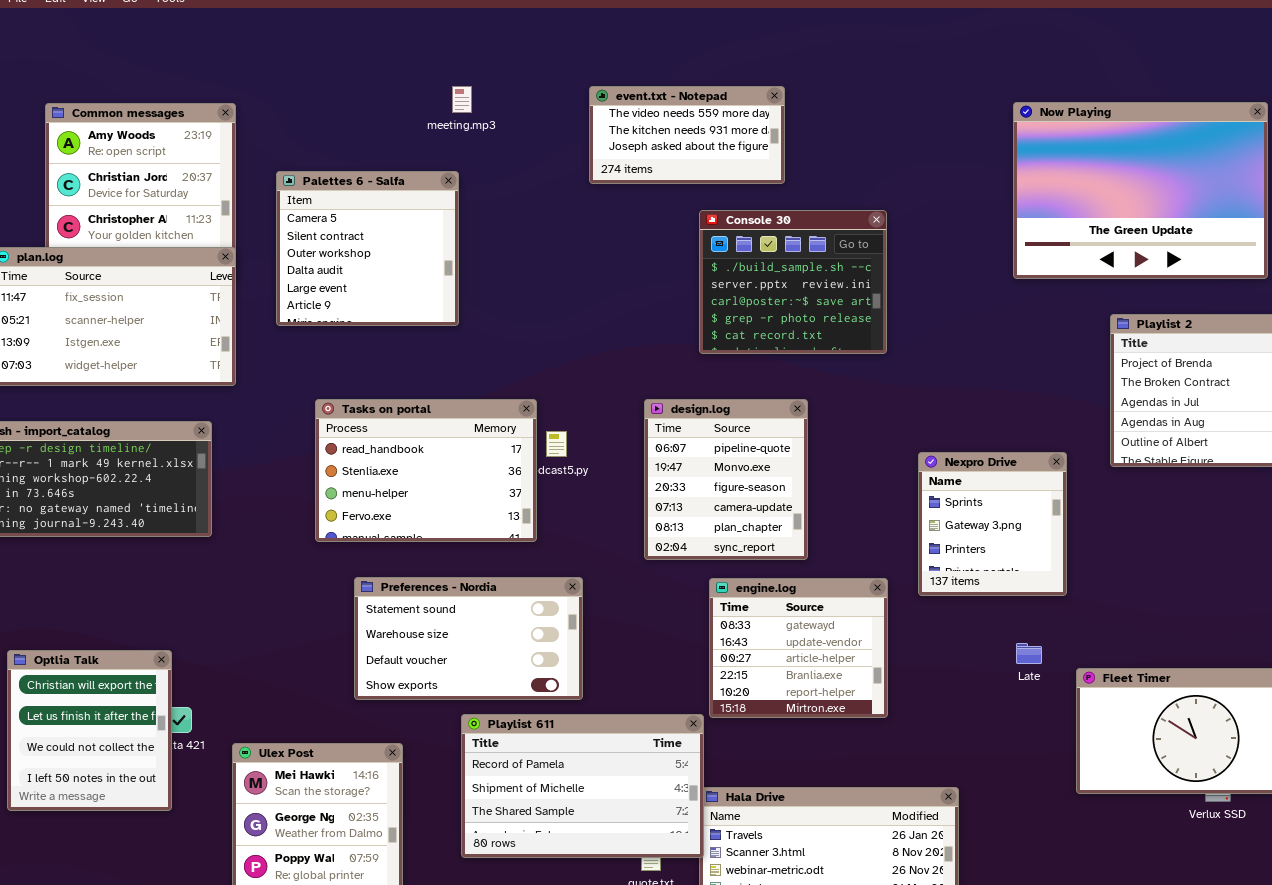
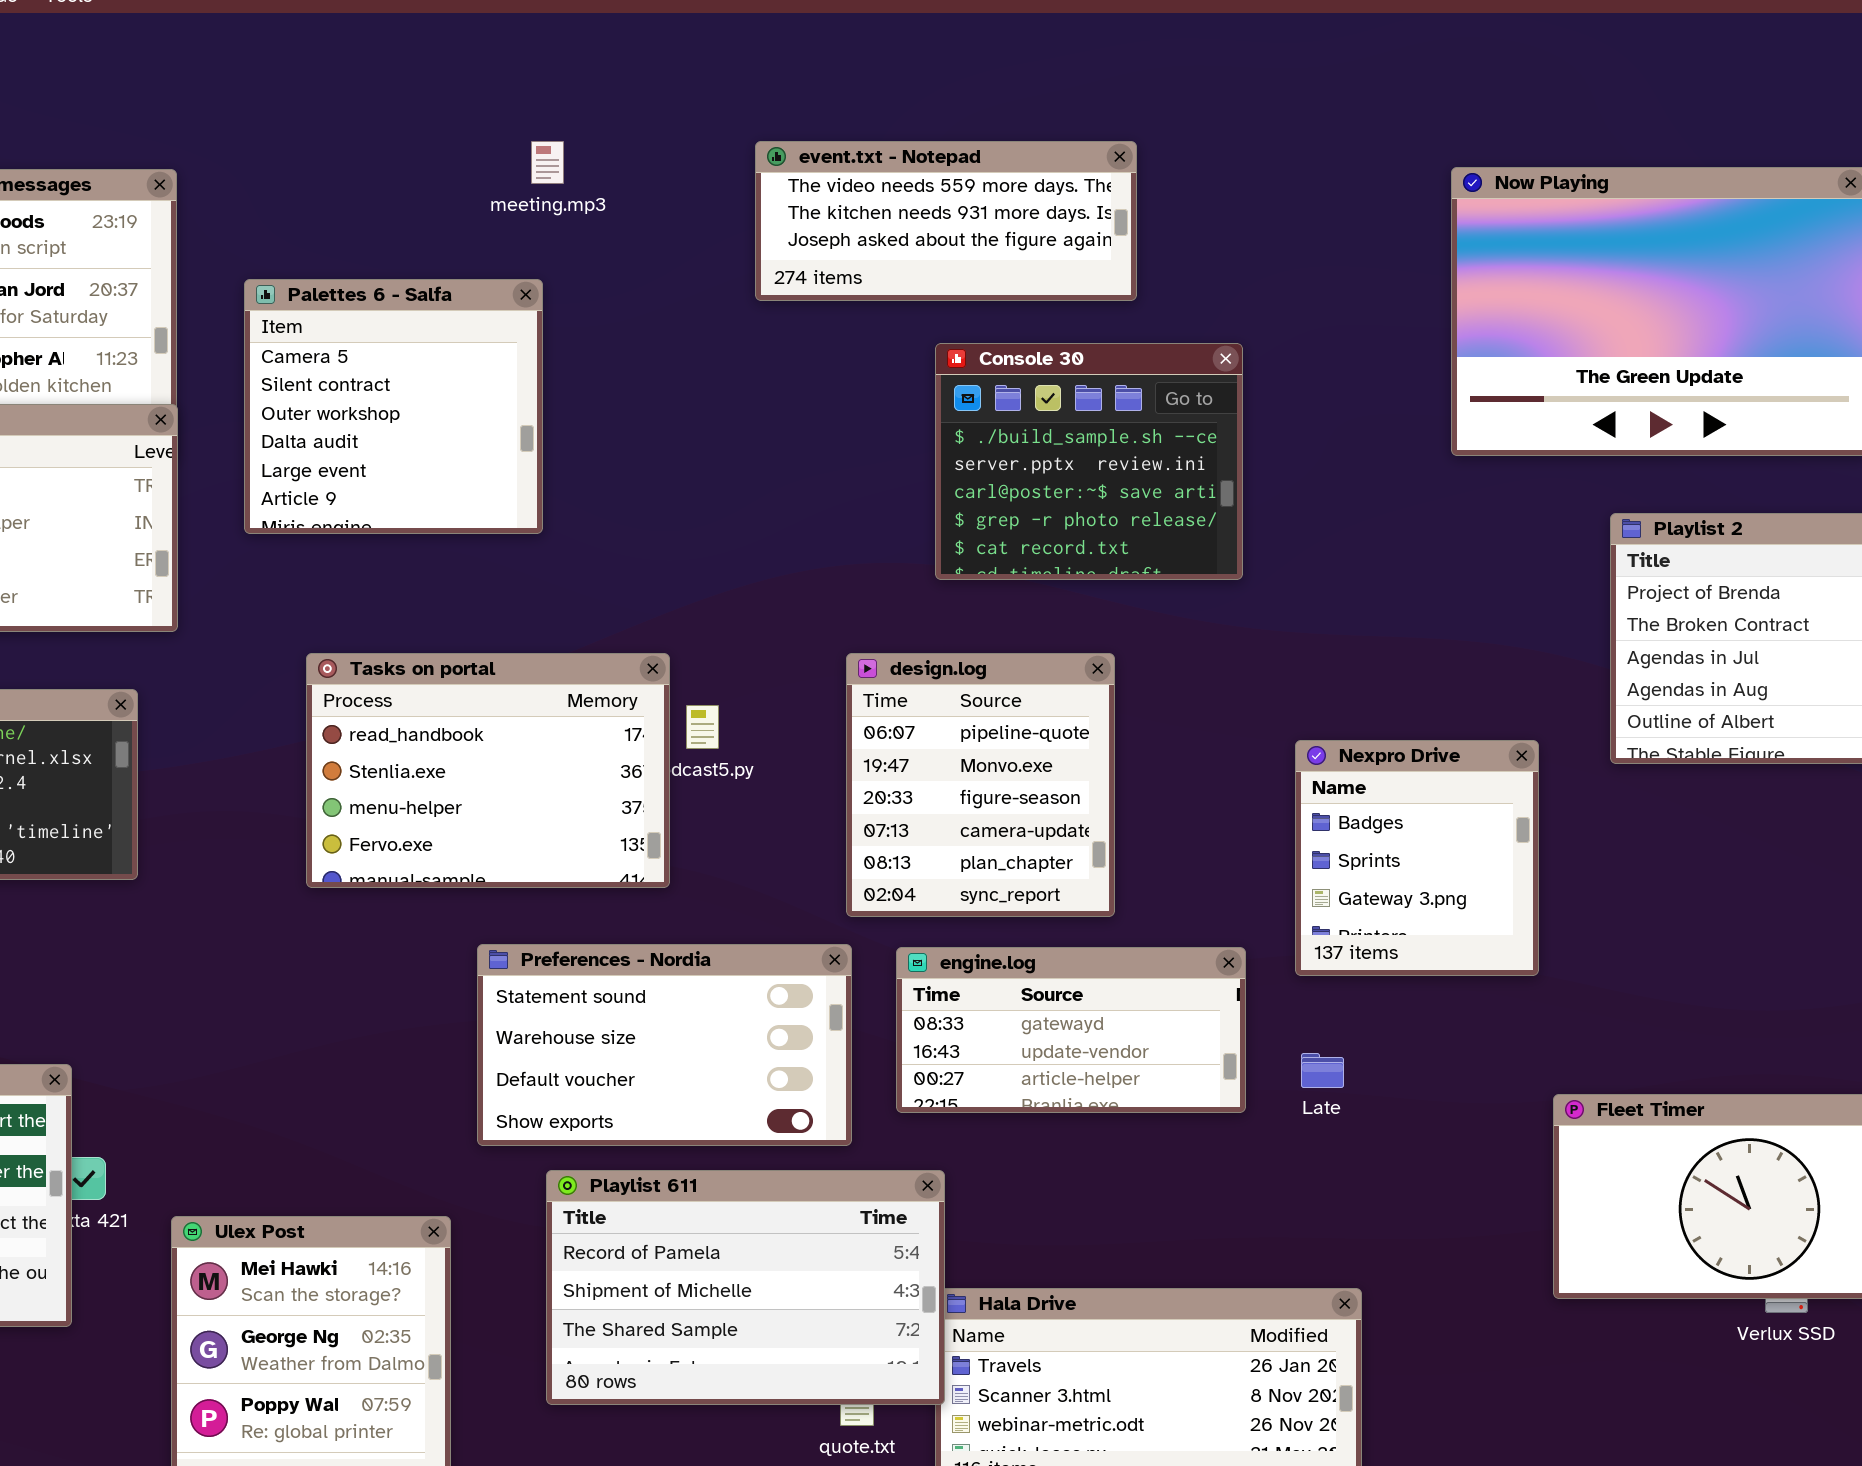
event.txt - Notepad: [589,86,785,184] -> [755,141,1137,301], resized
Nexpro Drive: [918,452,1067,596] -> [1295,740,1539,976], scrolled up 1 row
Preferences - Nordia: [354,577,583,700] -> [477,944,852,1146], moved
engine.log: [709,578,888,718] -> [896,947,1246,1113], resized
Late: [1016,643,1042,664] -> [1301,1053,1344,1088], moved

